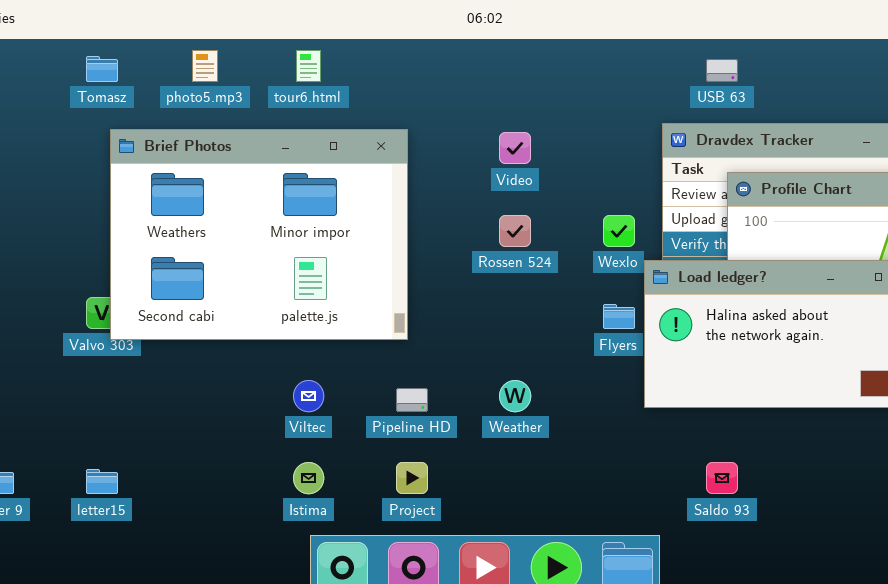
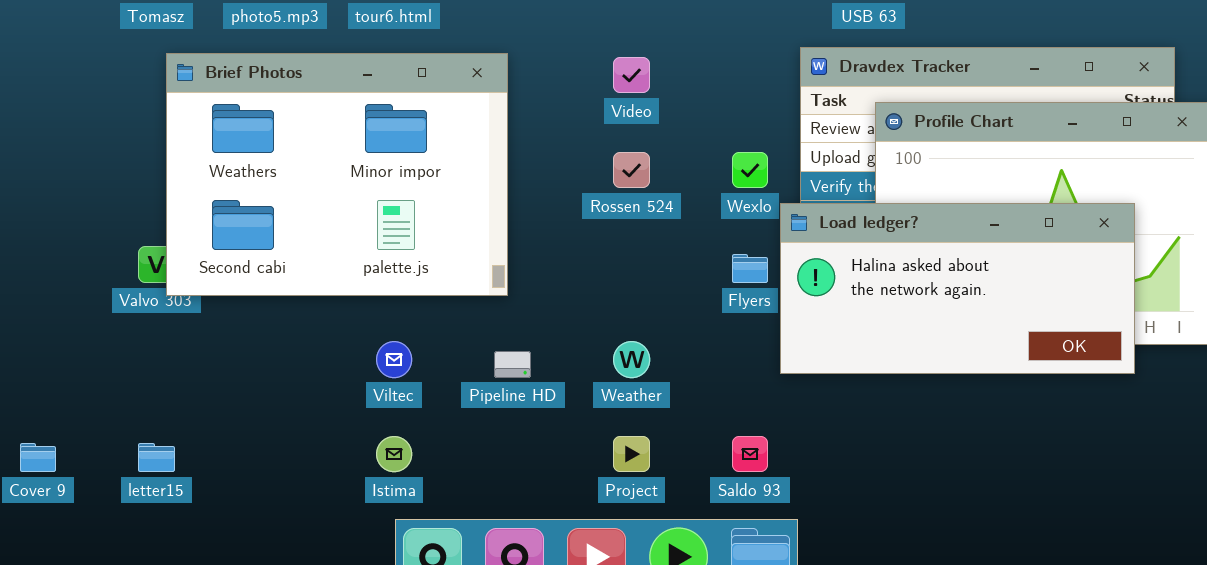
Project: [396,462,428,494] -> [613,436,650,472], moved
Saldo 93: [706,462,738,494] -> [732,436,768,472], moved

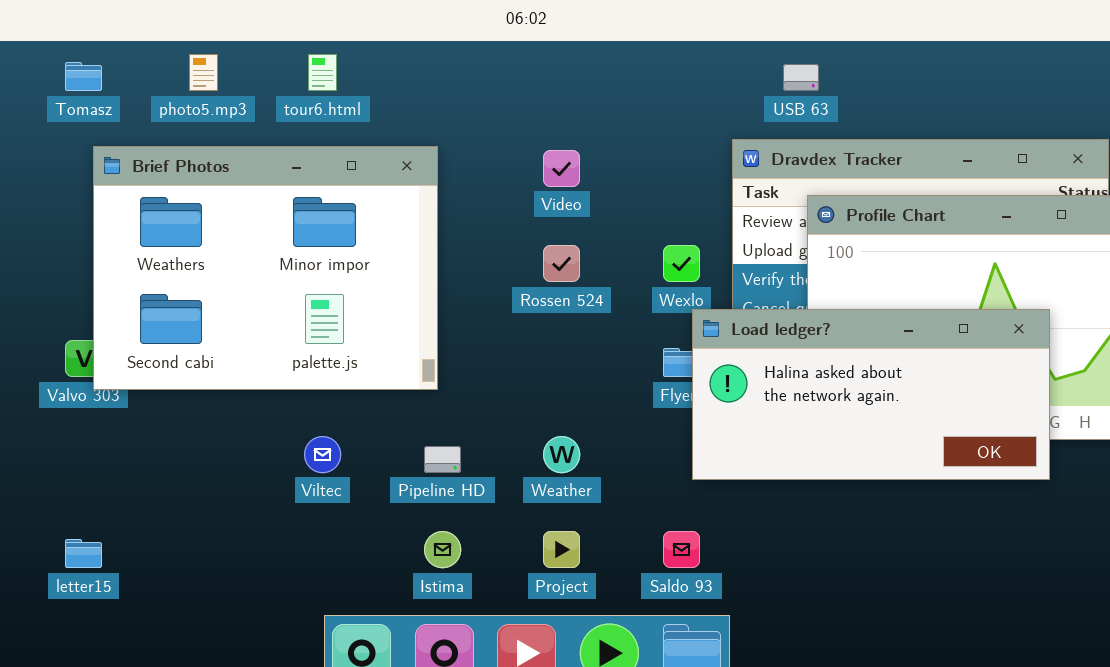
Load ledger?: [780,203,1135,374] -> [692,309,1050,480], moved
Istima: [376,436,412,472] -> [424,531,461,568], moved

